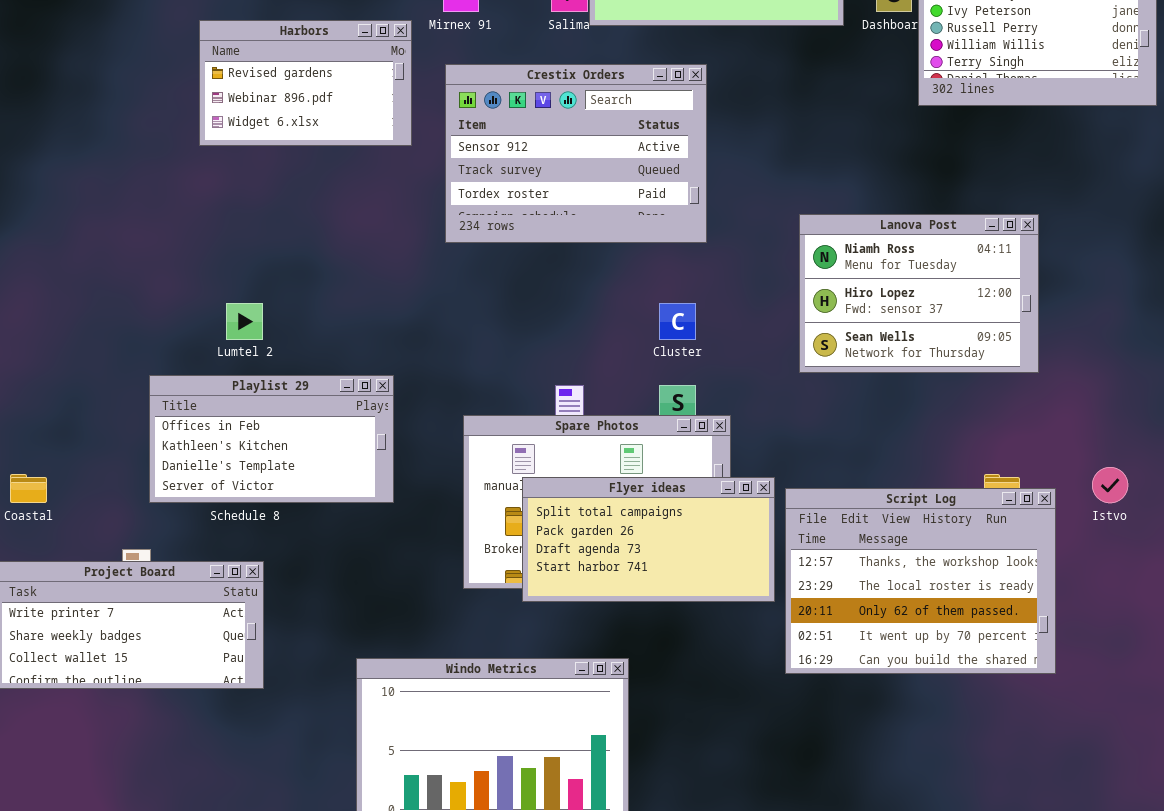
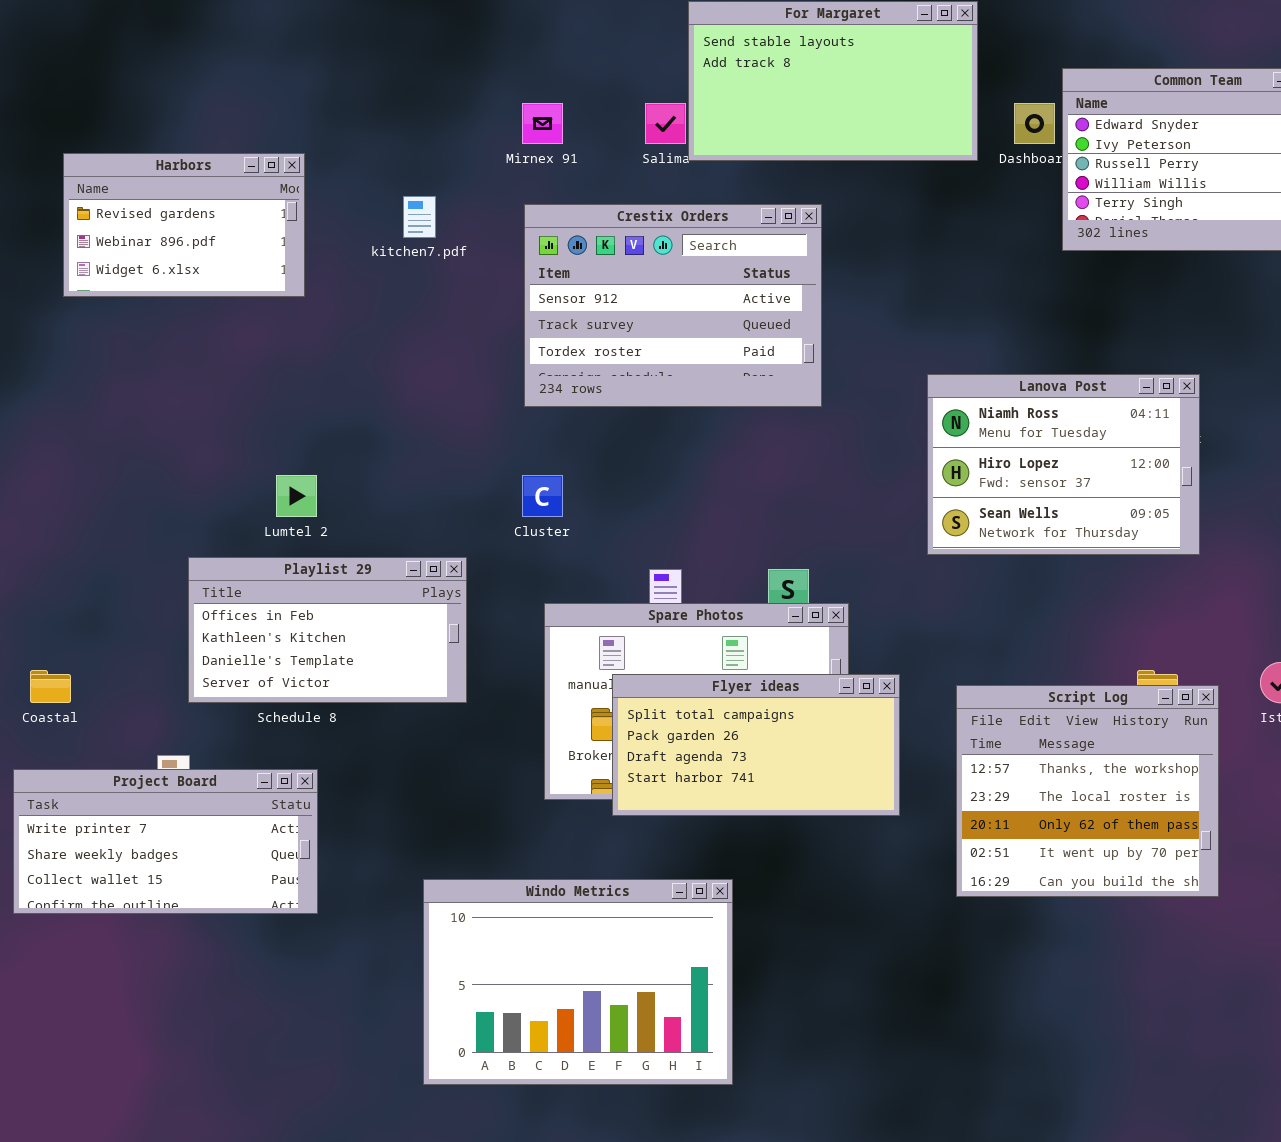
Harbors: [199,20,412,146] -> [63,153,305,297], moved
Cluster: [659,303,696,340] -> [522,475,563,517], moved
Script Log: [785,488,1056,674] -> [956,685,1219,897], resized

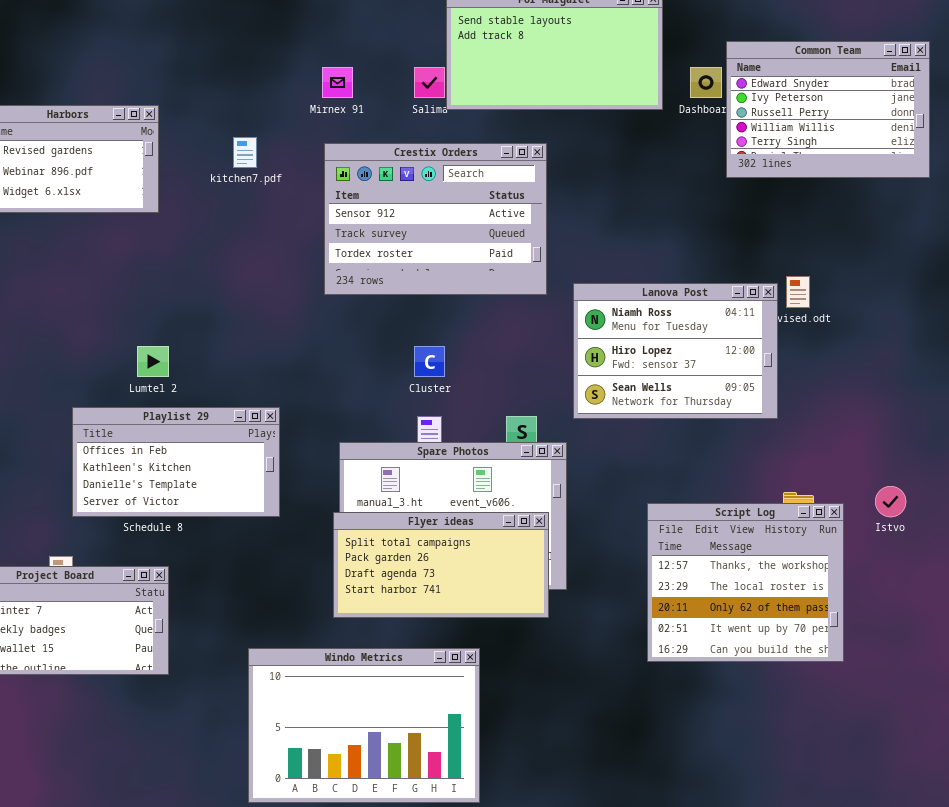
Lanova Post: [927,374,1200,555] -> [573,283,778,419], moved
Cluster: [522,475,563,517] -> [414,346,445,377], moved
Flyer ideas: [612,674,900,816] -> [333,512,549,618], moved

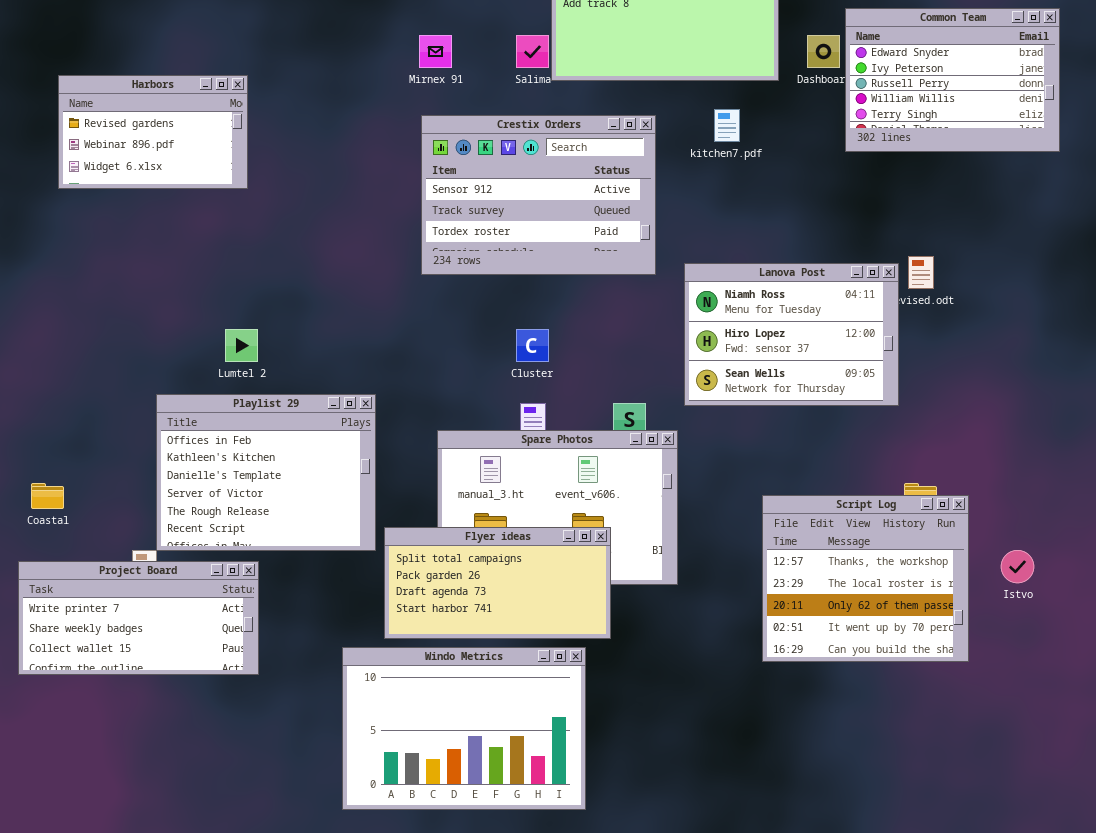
kitchen7.pdf: [233,137,257,168] -> [714,109,740,142], moved
Playlist 29: [72,407,280,517] -> [156,394,376,551], resized
Istvo: [875,486,906,517] -> [1001,550,1034,583], moved
Flyer ideas: [333,512,549,618] -> [384,527,611,639], moved

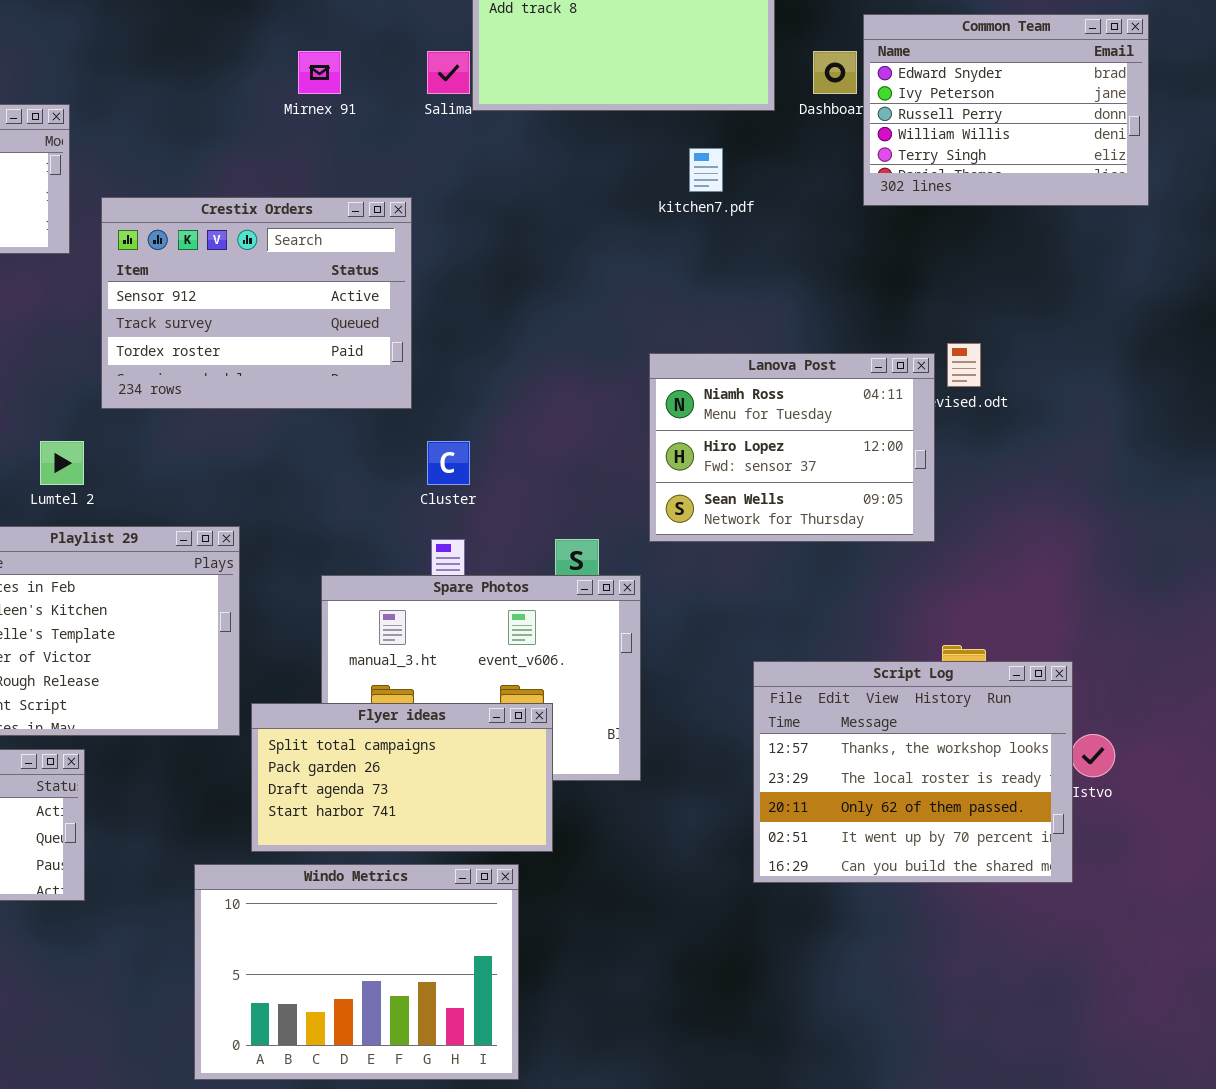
Crestix Orders: [421,115,656,275] -> [101,197,412,409], moved
Script Log: [762,495,969,662] -> [753,661,1073,883], resized

